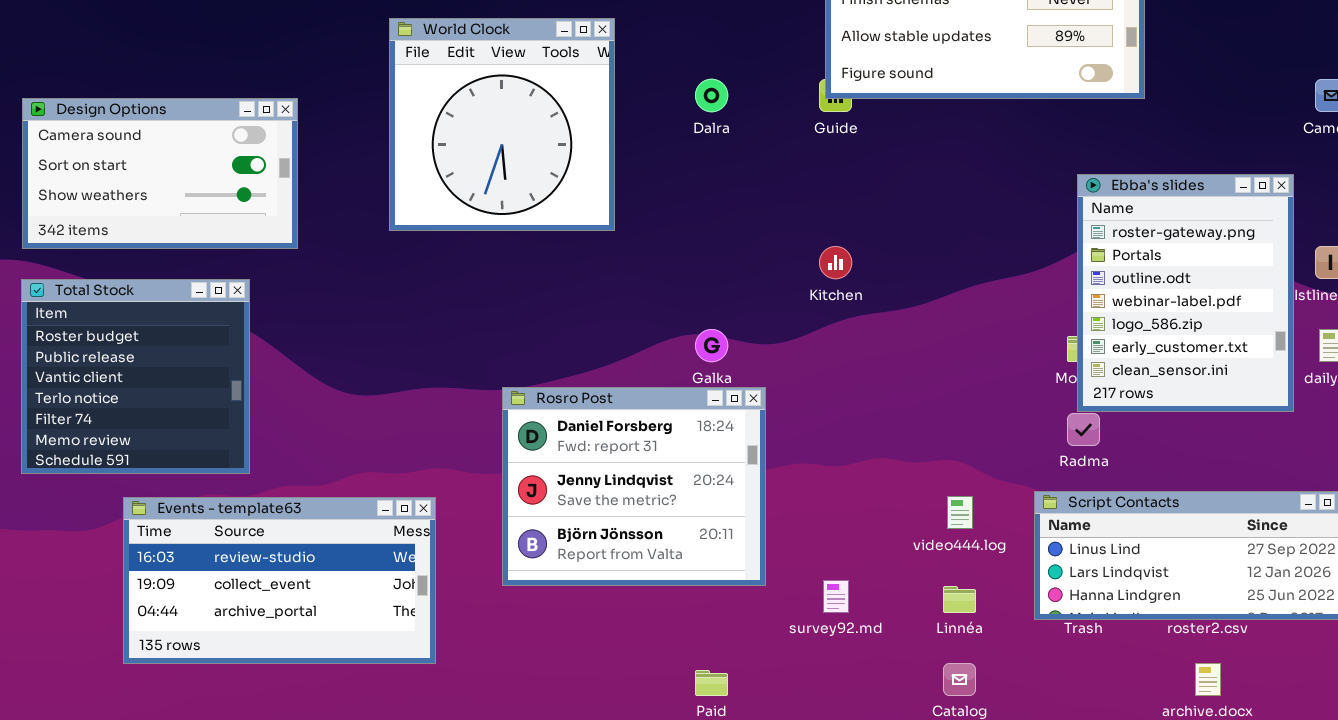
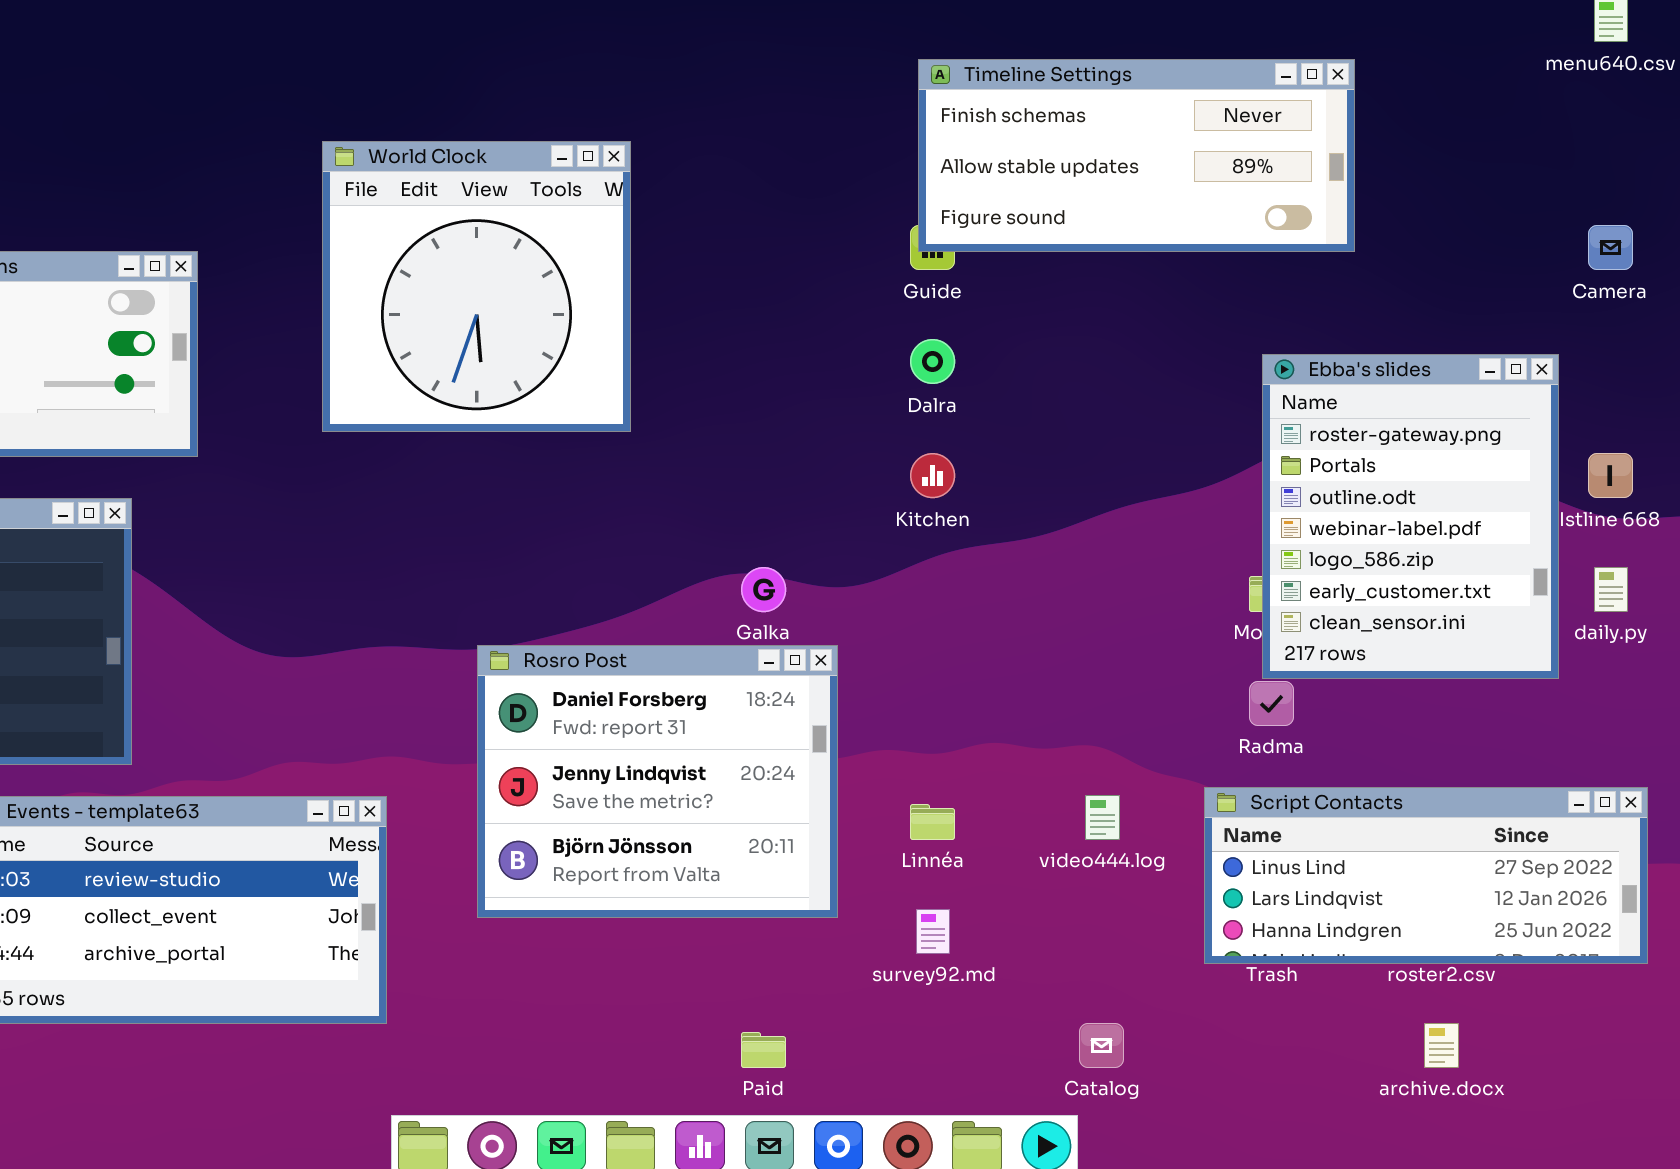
Dalra: [695,79,728,112] -> [910,339,955,384], moved
Linnéa: [943,586,976,613] -> [910,804,955,840], moved

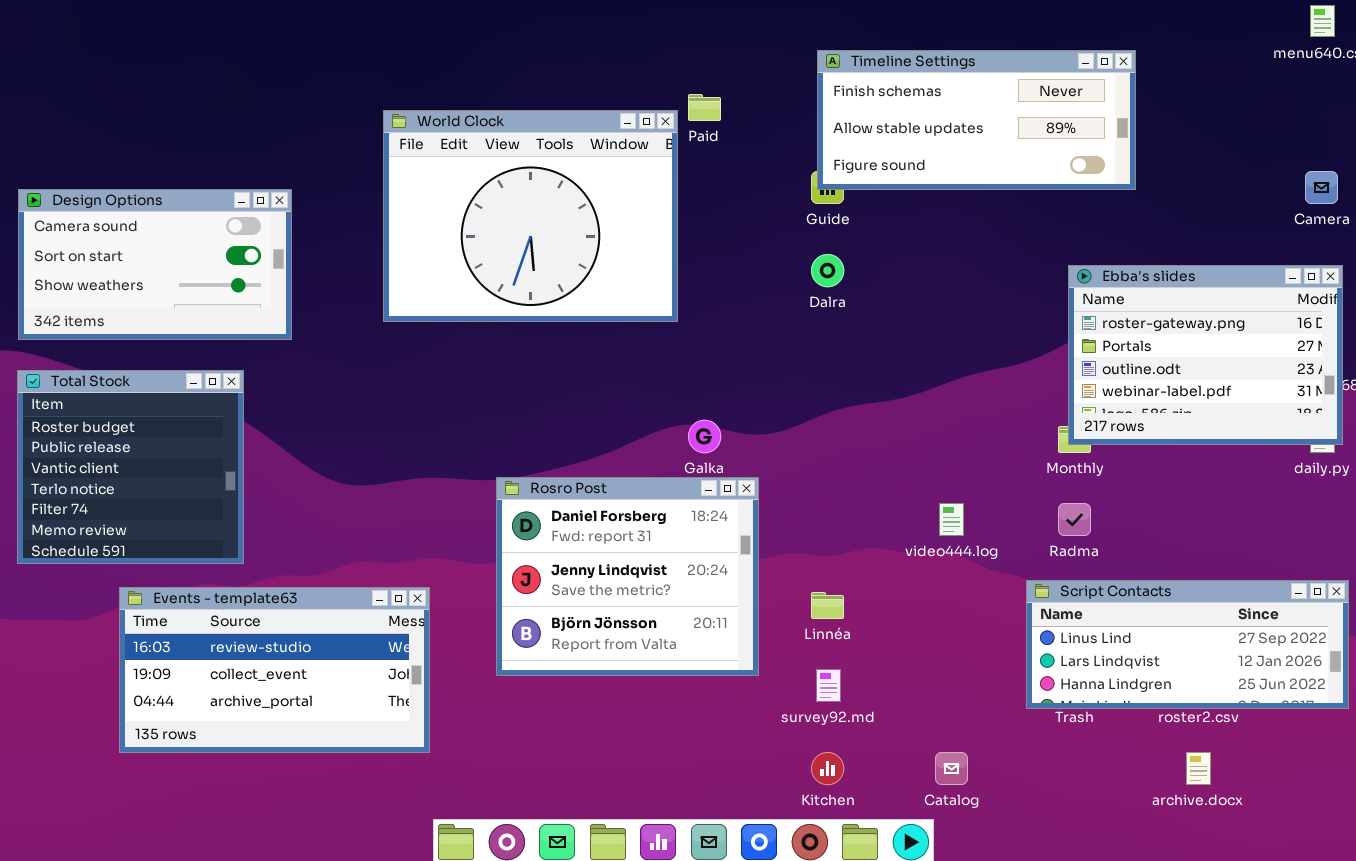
World Clock: [322,141,631,432] -> [383,110,678,322], resized
Ebba's slides: [1262,354,1559,679] -> [1068,265,1343,445], resized
Kitchen: [910,453,955,498] -> [811,752,844,785], moved
video444.log: [1085,795,1120,840] -> [939,503,964,536], moved
Paid: [741,1032,786,1068] -> [688,94,721,121], moved

